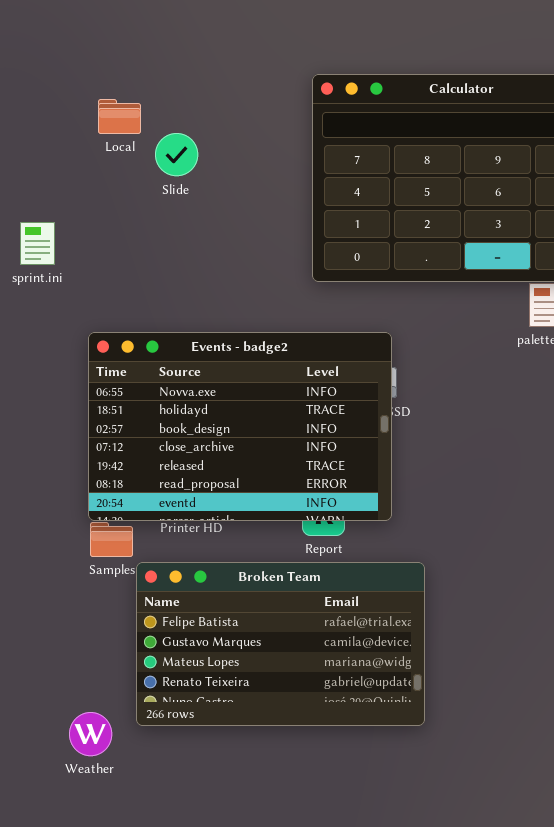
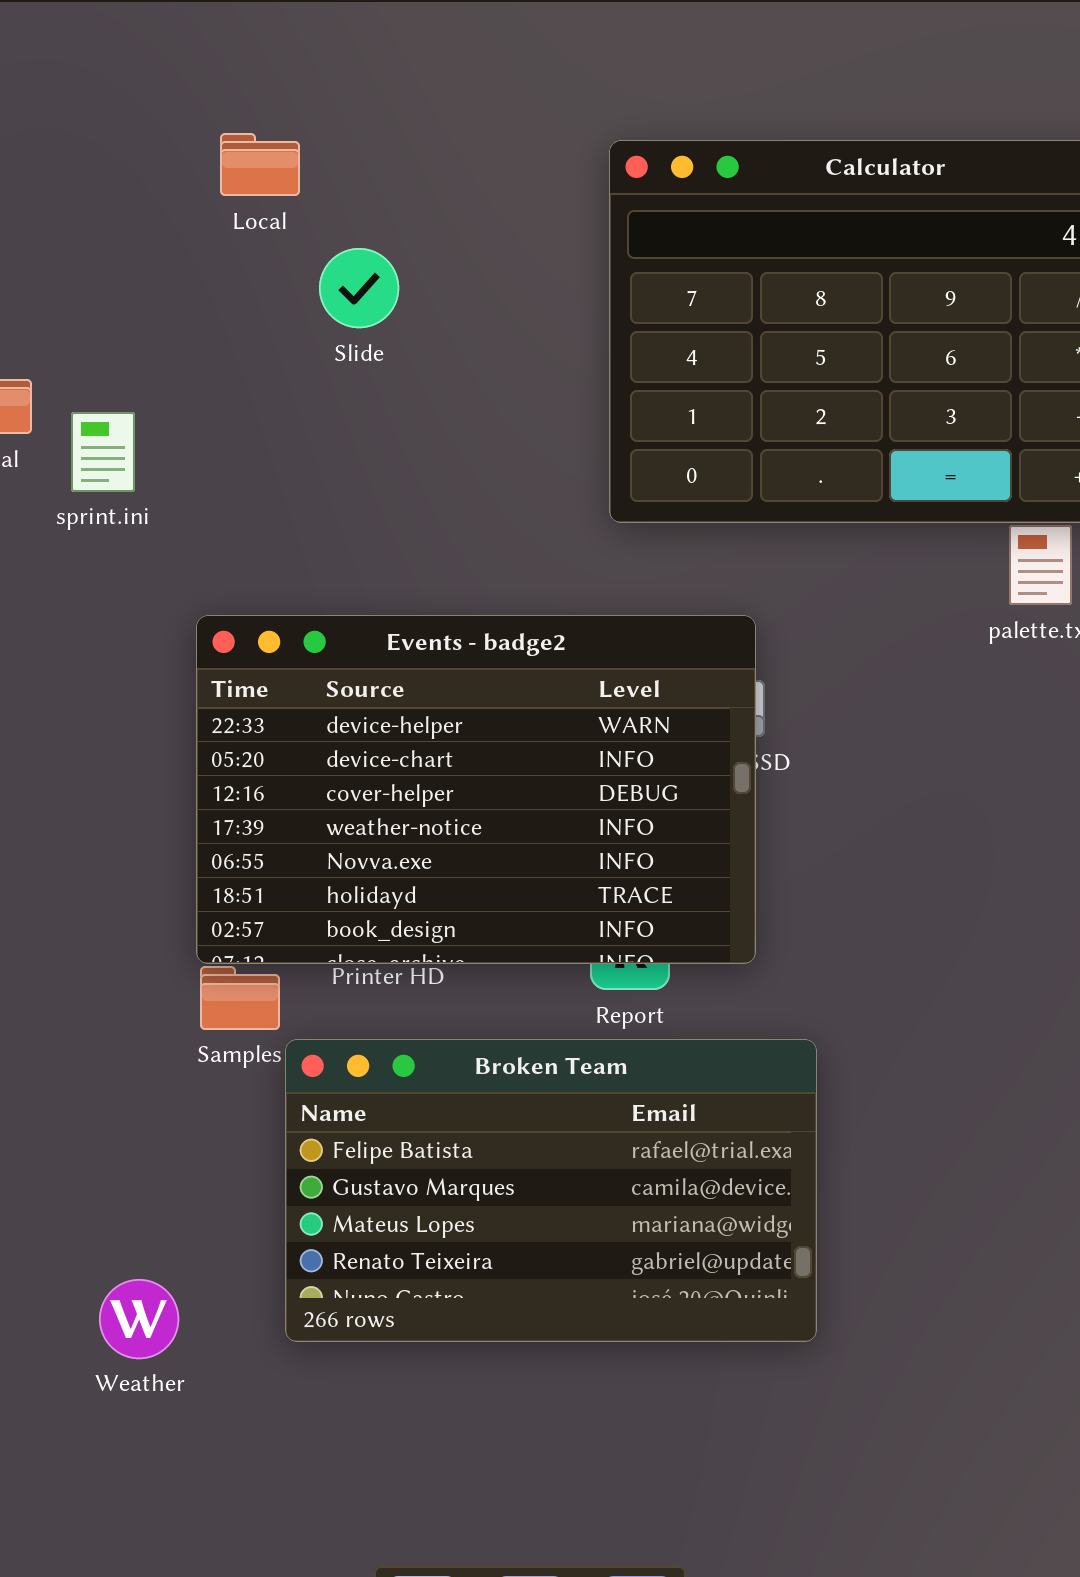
Local: [98,99,141,134] -> [220,133,300,196], moved
Events - badge2: [88,332,392,521] -> [196,615,756,964], scrolled up 4 rows
Weather: [69,712,112,756] -> [99,1279,179,1359], moved

